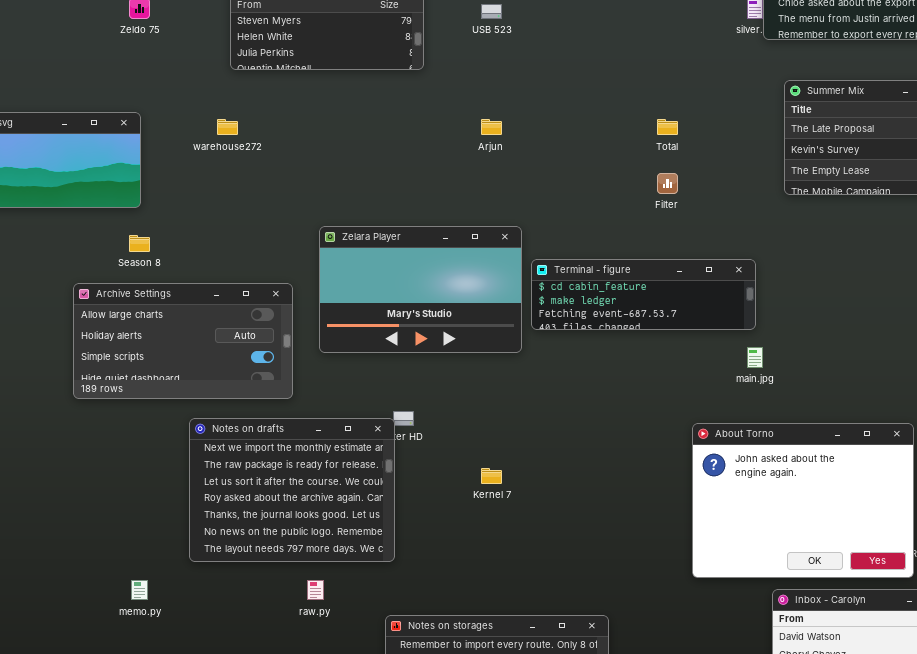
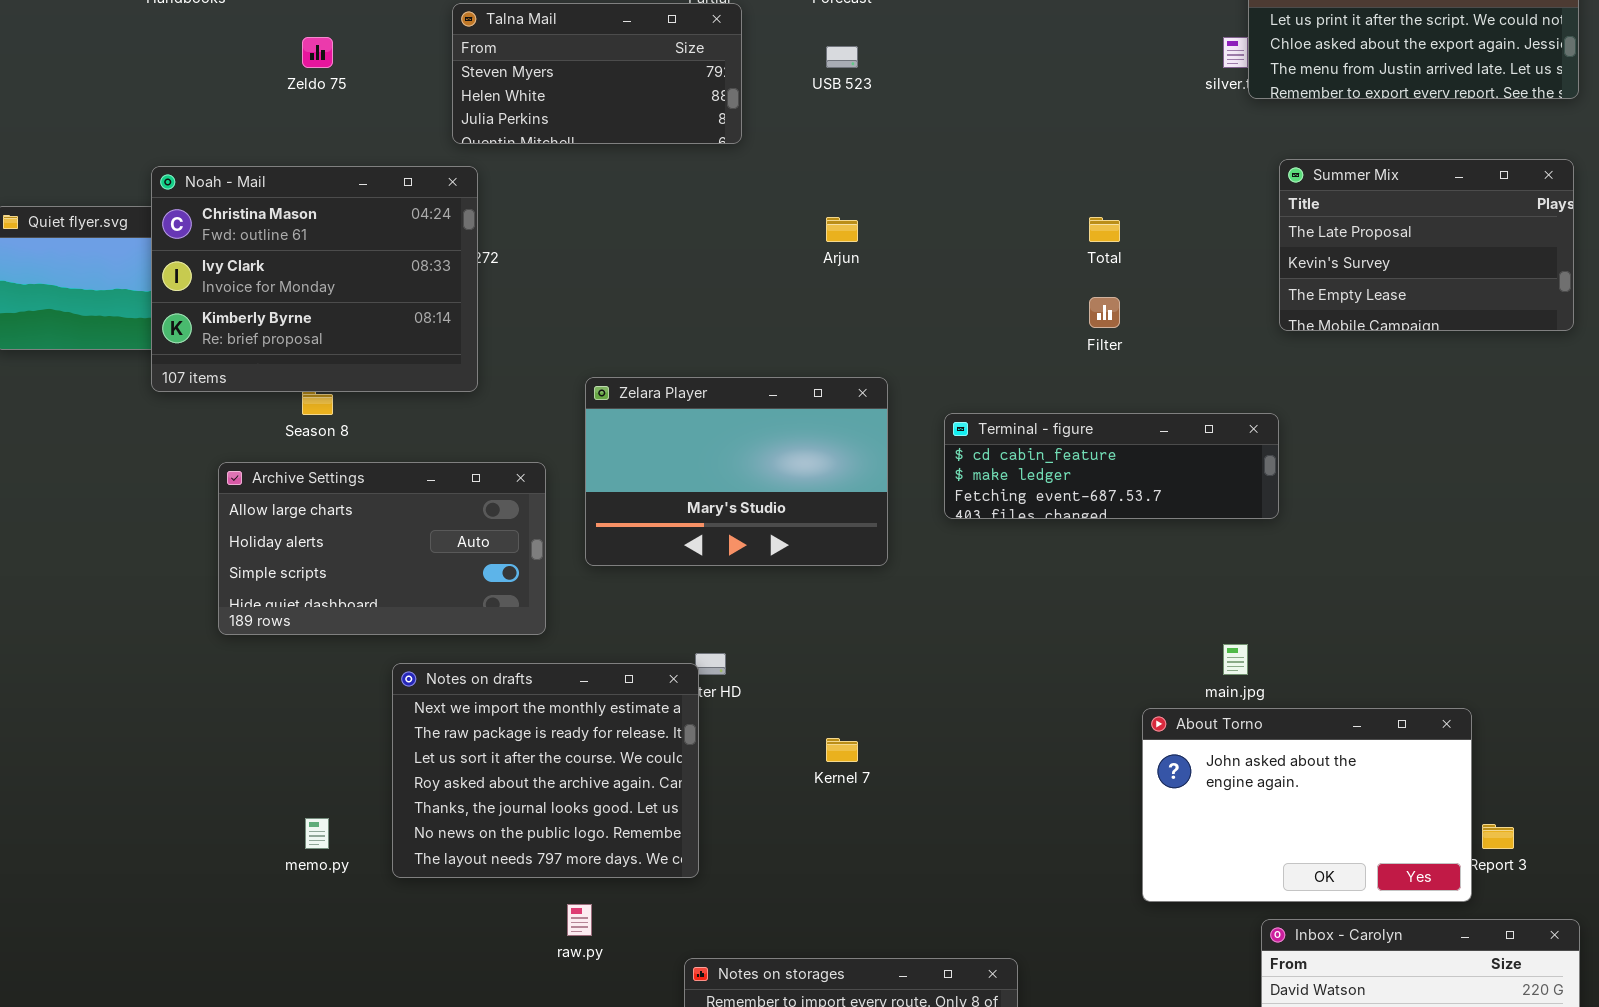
Noah - Mail: none -> [151,166,478,392], opened
Terminal - figure: [531,259,756,330] -> [944,413,1279,519], moved
main.jpg: [747,347,763,368] -> [1223,644,1248,675], moved
About Torno: [692,423,914,578] -> [1142,708,1472,902], resized
memo.py: [131,580,148,600] -> [305,818,329,849], moved

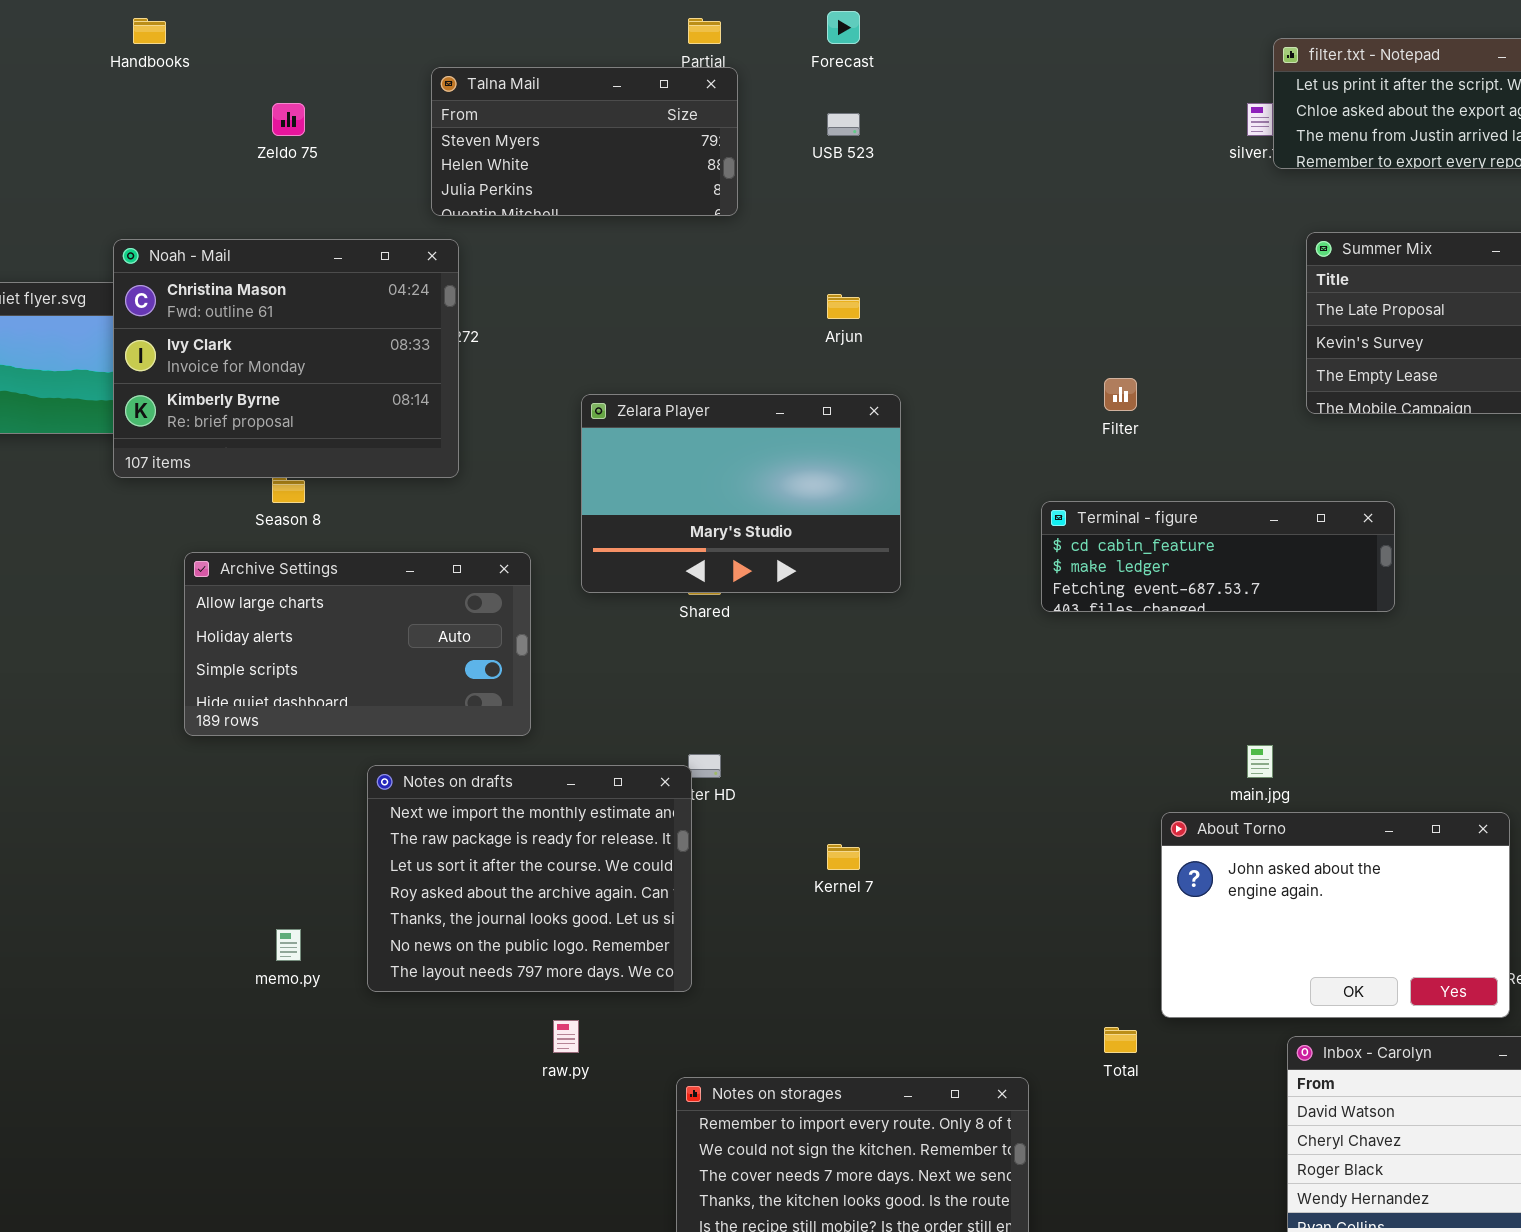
Total: [1089,217,1120,242] -> [1104,1027,1137,1053], moved
Zelara Player: [585,377,888,566] -> [581,394,901,593], moved
Terminal - figure: [944,413,1279,519] -> [1041,501,1395,612], moved

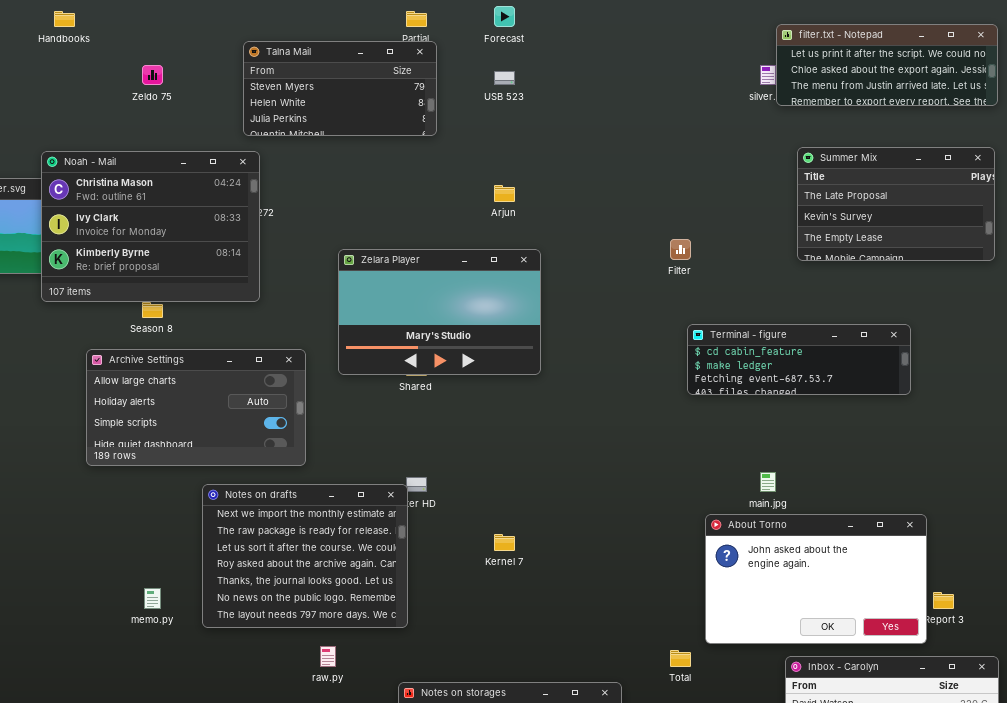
Terminal - figure: [1041,501,1395,612] -> [687,324,911,395], moved

